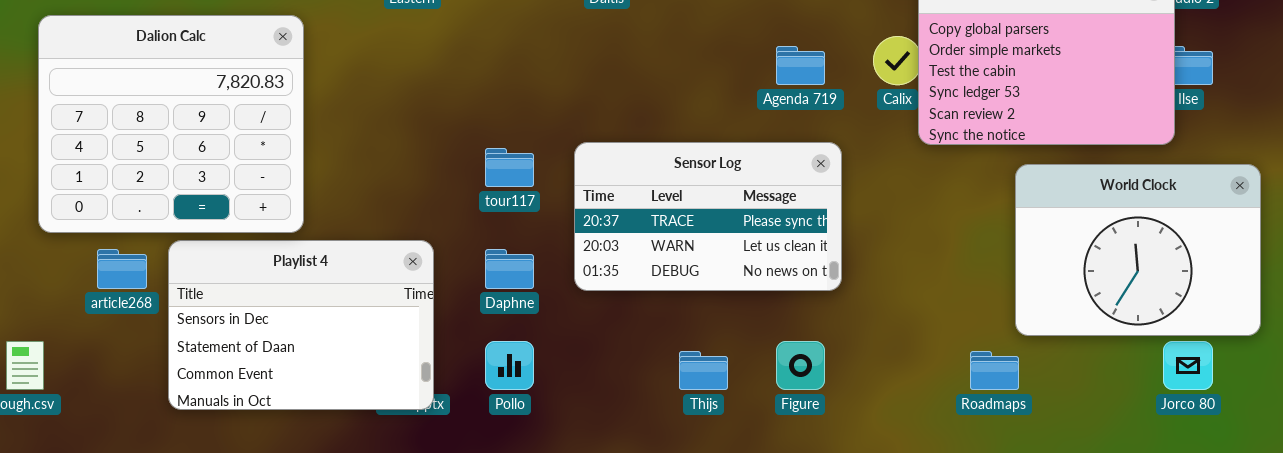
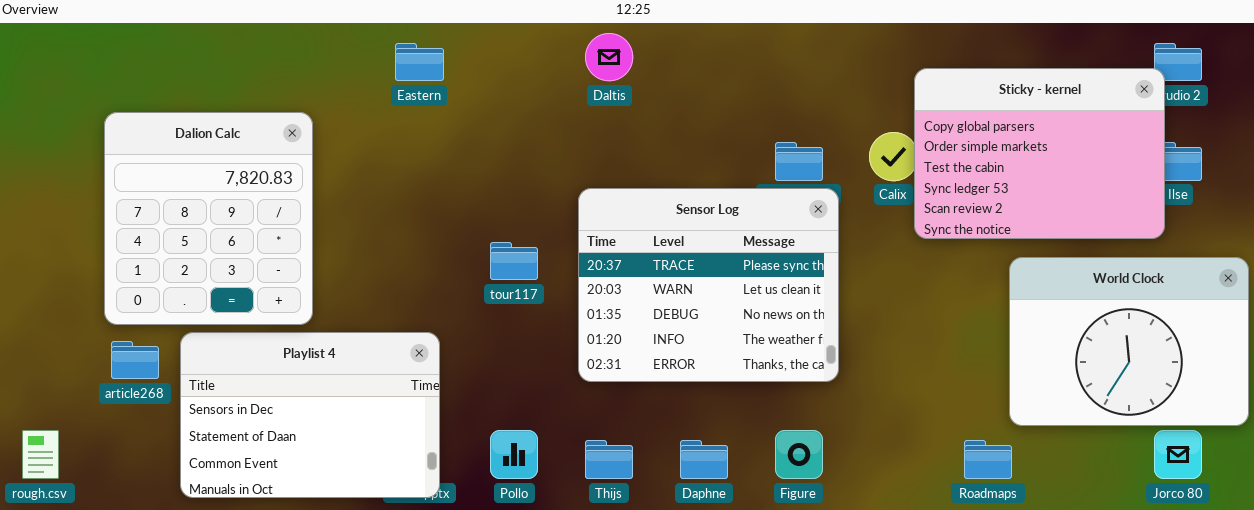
Dalion Calc: [38,15,304,233] -> [104,112,313,325], resized
Sensor Log: [574,142,842,291] -> [578,188,839,382], resized
Daphne: [485,249,534,289] -> [680,440,728,479], moved
Thijs: [679,351,728,390] -> [585,440,633,479], moved

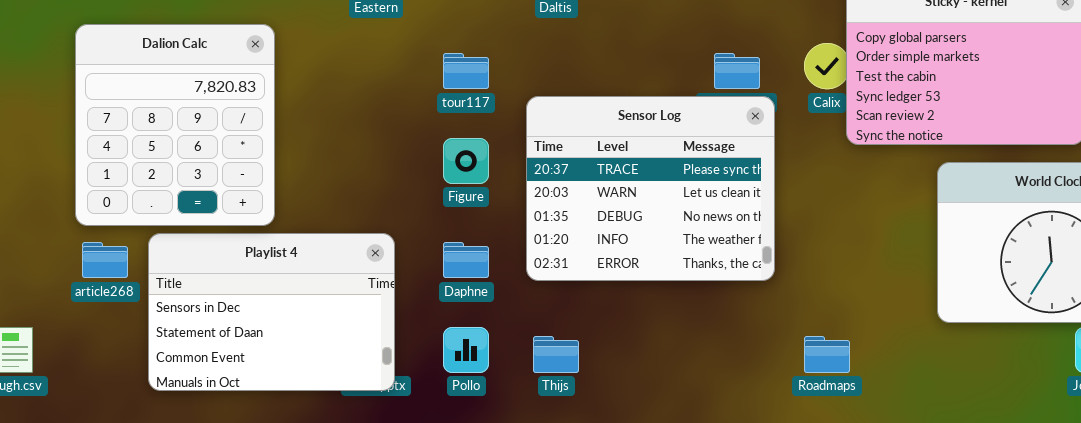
tour117: [490,242,538,280] -> [443,53,489,89], moved
Figure: [775,430,823,479] -> [443,138,489,184], moved
Daphne: [680,440,728,479] -> [443,242,489,278], moved
Roadmaps: [964,440,1012,479] -> [804,336,850,373], moved

